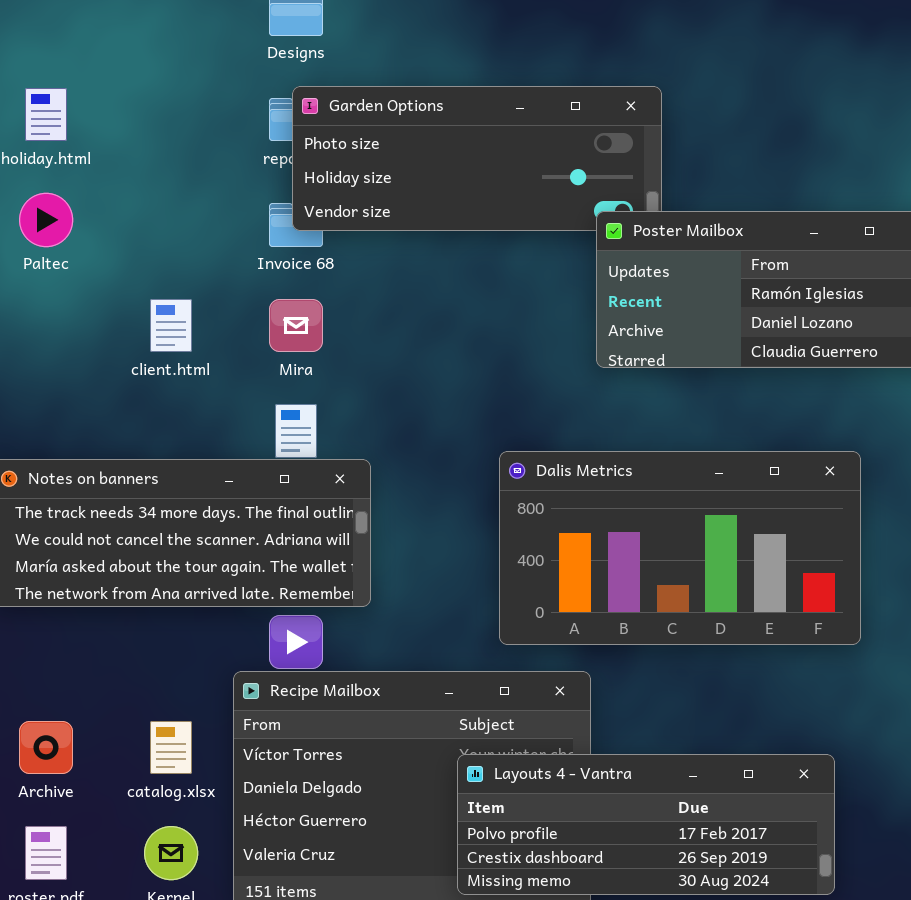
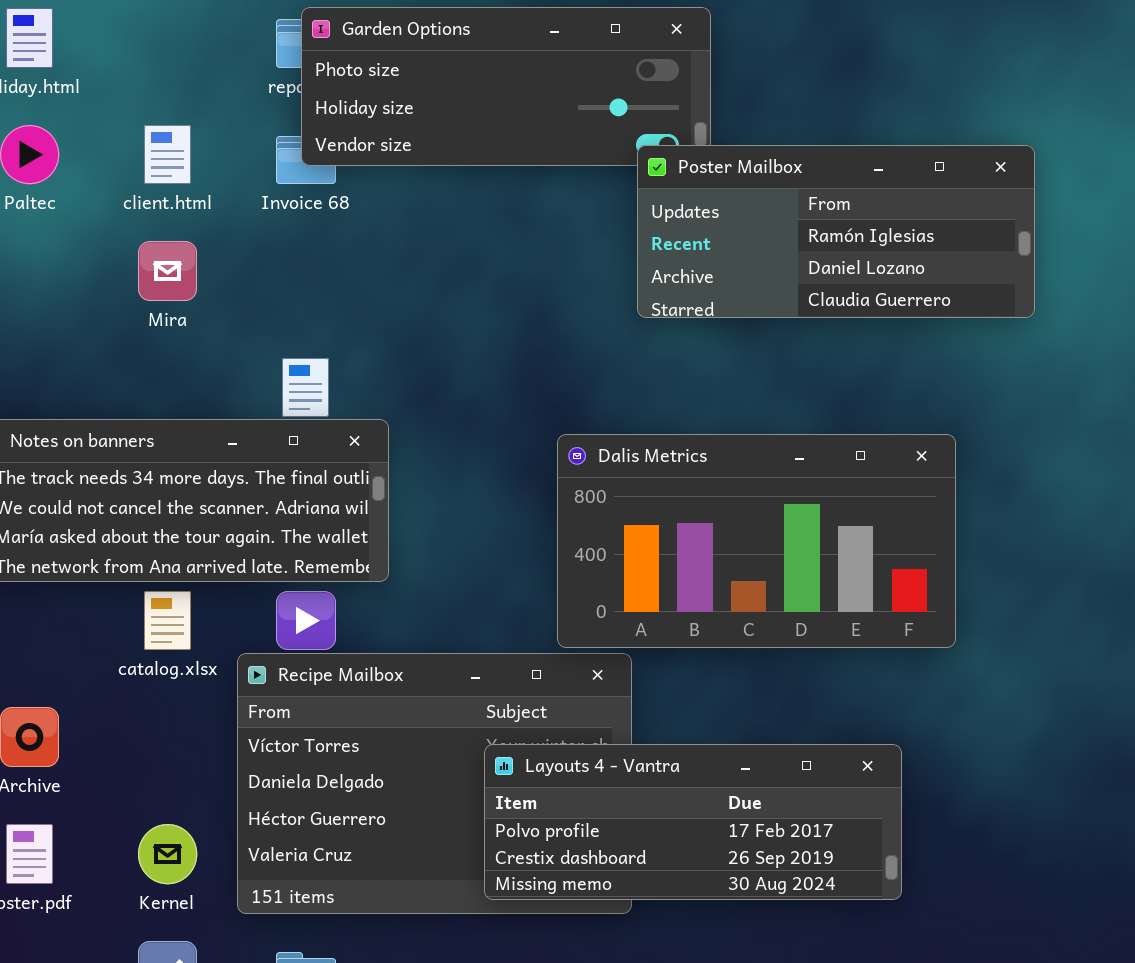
client.html: [150,299,192,352] -> [144,125,191,184], moved
Mira: [269,299,323,352] -> [138,241,197,301], moved
Dalis Metrics: [499,451,861,645] -> [557,434,956,648], moved
catalog.xlsx: [150,721,192,774] -> [144,591,191,650], moved

